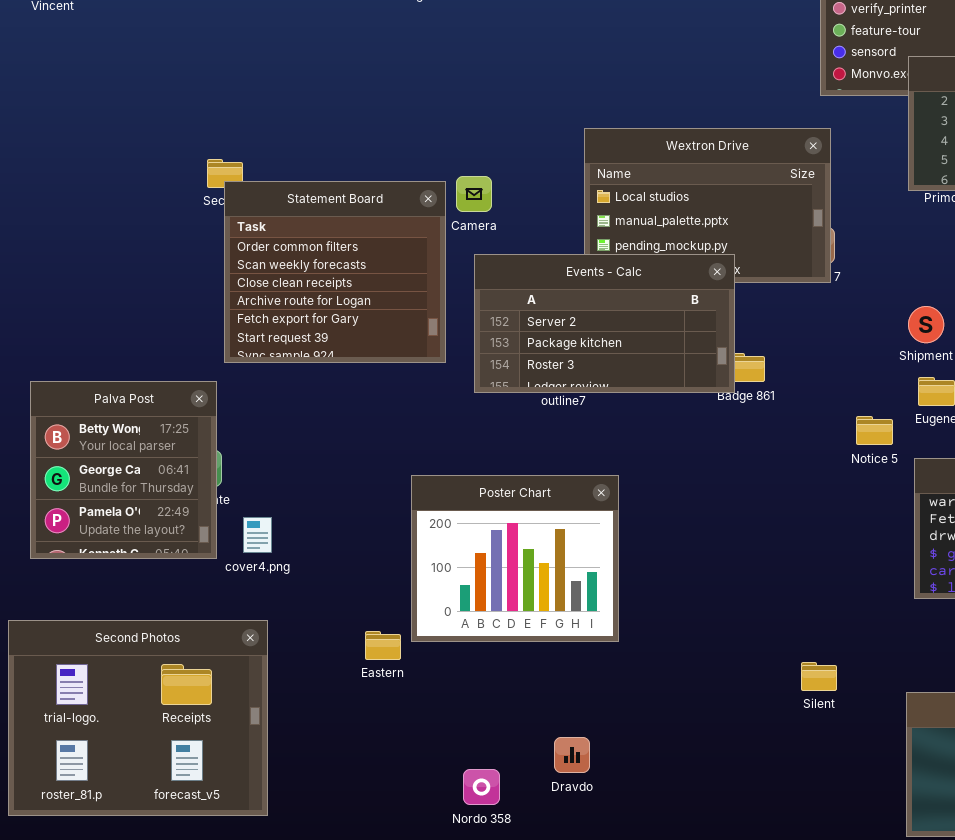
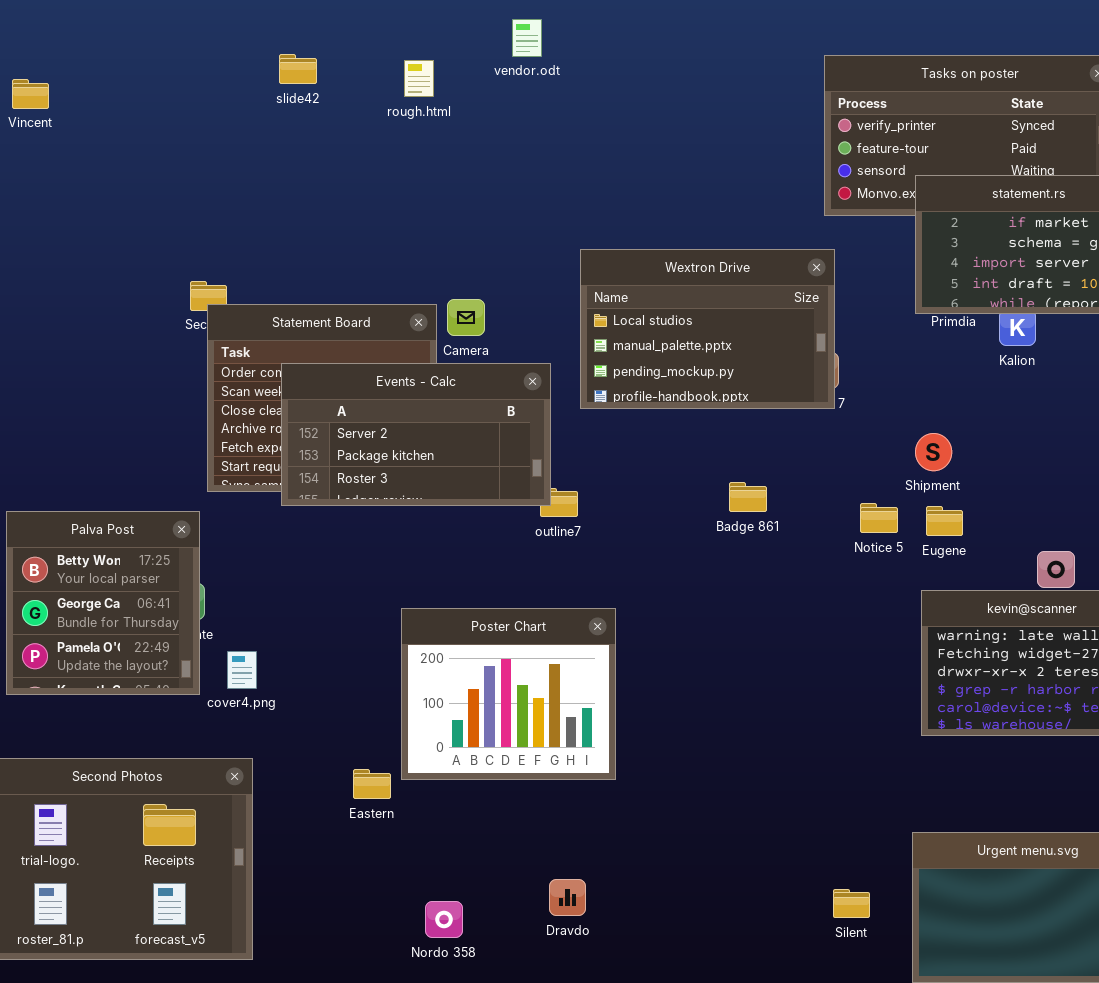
Events - Calc: [474,254,735,393] -> [281,363,551,506], moved
Notice 5: [856,416,893,445] -> [860,503,898,533], moved
Silent: [801,662,837,691] -> [833,889,870,918], moved
Nordo 358: [463,769,500,805] -> [425,901,463,938], moved

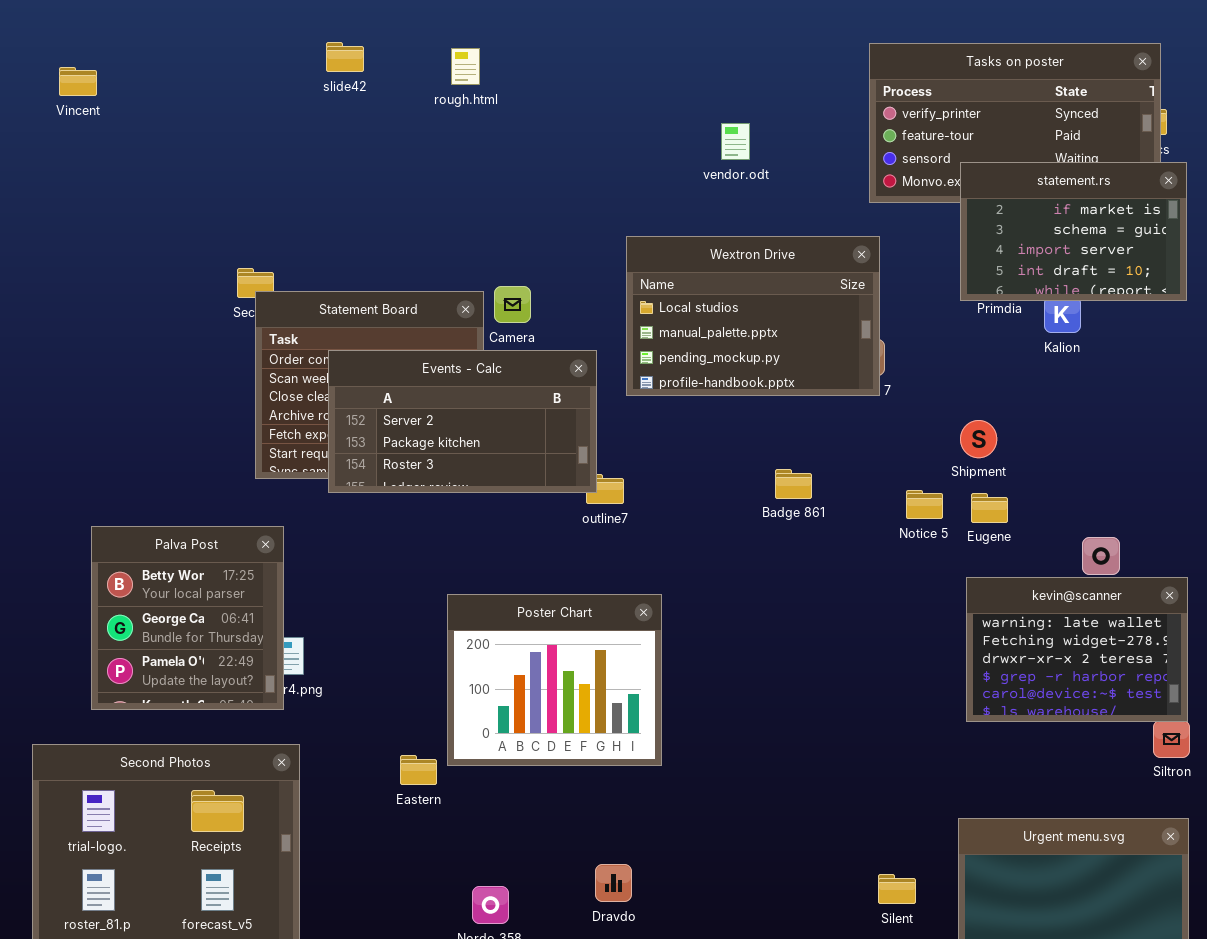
vendor.odt: [512,19,542,57] -> [721,123,750,160], moved
Palva Post: [6,511,200,695] -> [91,526,284,710], moved

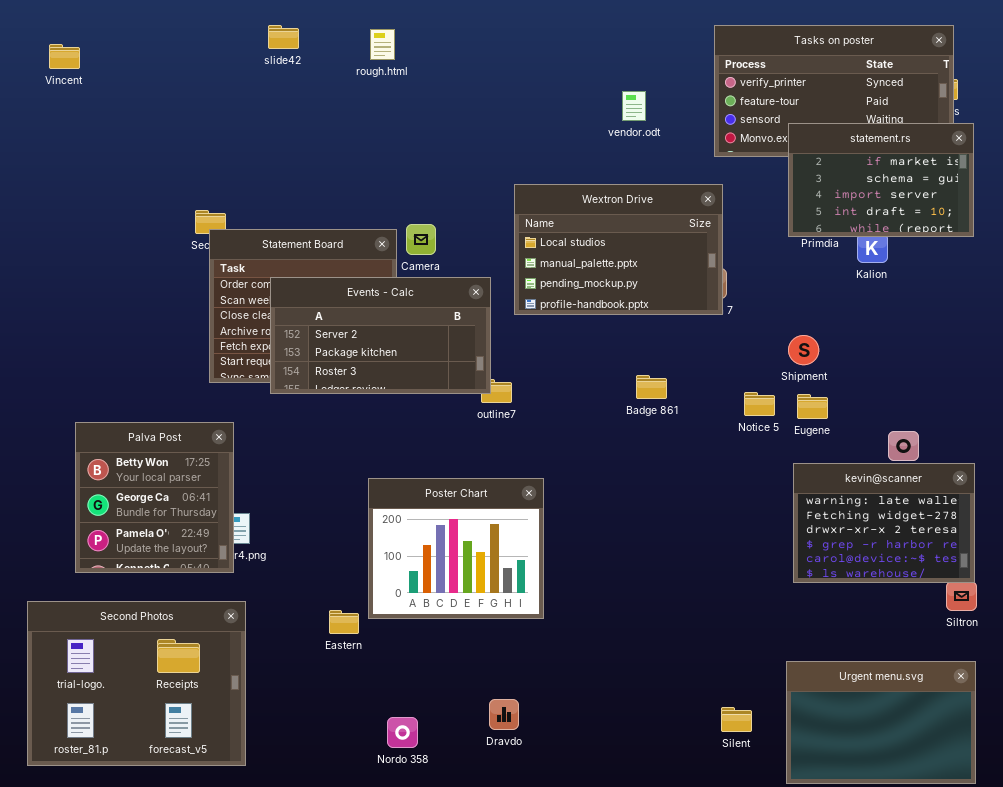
vendor.odt: [721,123,750,160] -> [622,91,646,121], moved

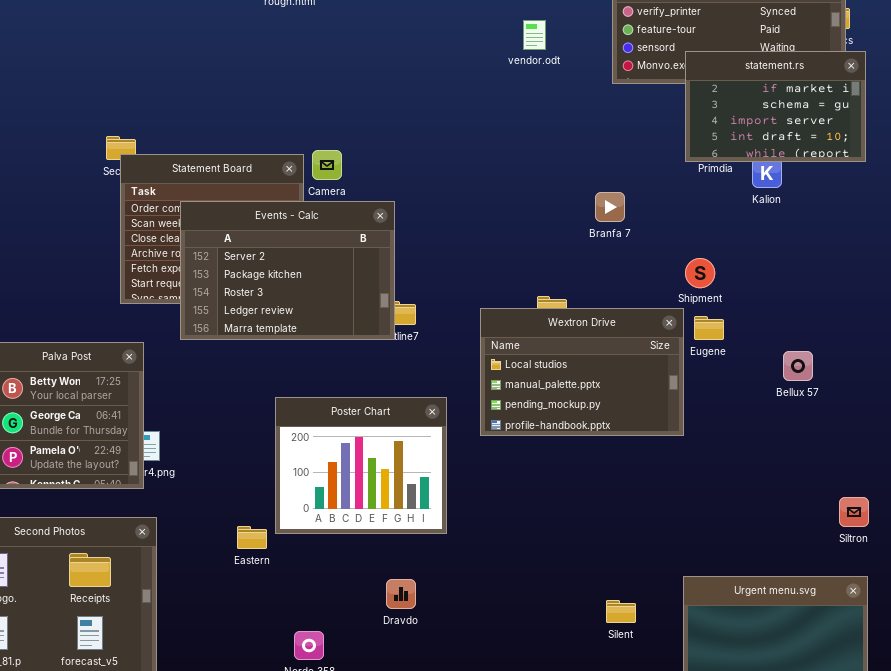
Wextron Drive: [514,184,723,315] -> [480,308,684,436], moved
Events - Calc: [270,277,491,394] -> [180,201,395,340], resized
kevin@scanner: [793,463,975,583] -> none, closed
Dravdo: [489,699,519,730] -> [386,579,416,609], moved
Silent: [721,707,752,732] -> [606,600,636,623], moved

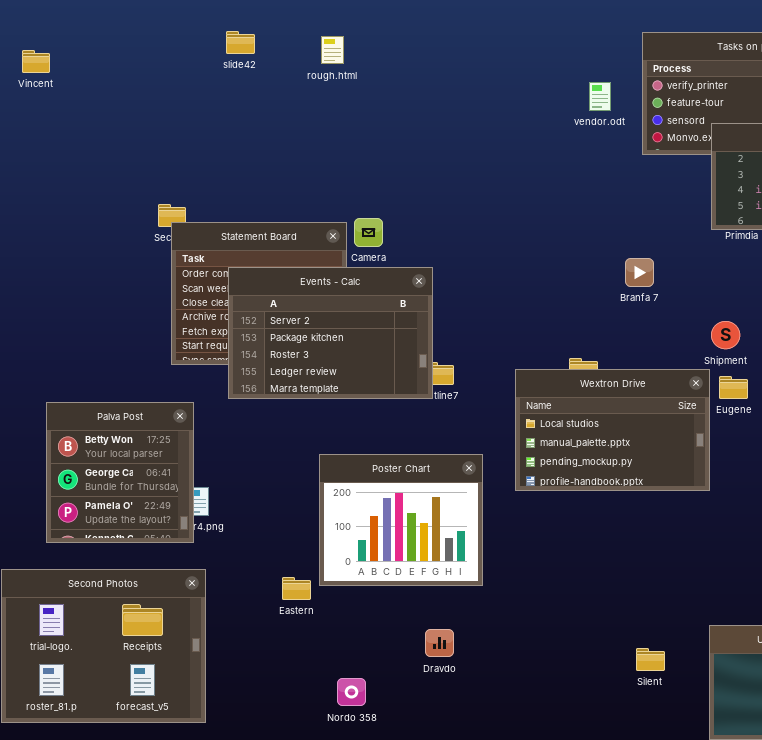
vendor.odt: [523,20,546,50] -> [589,82,611,111], moved

